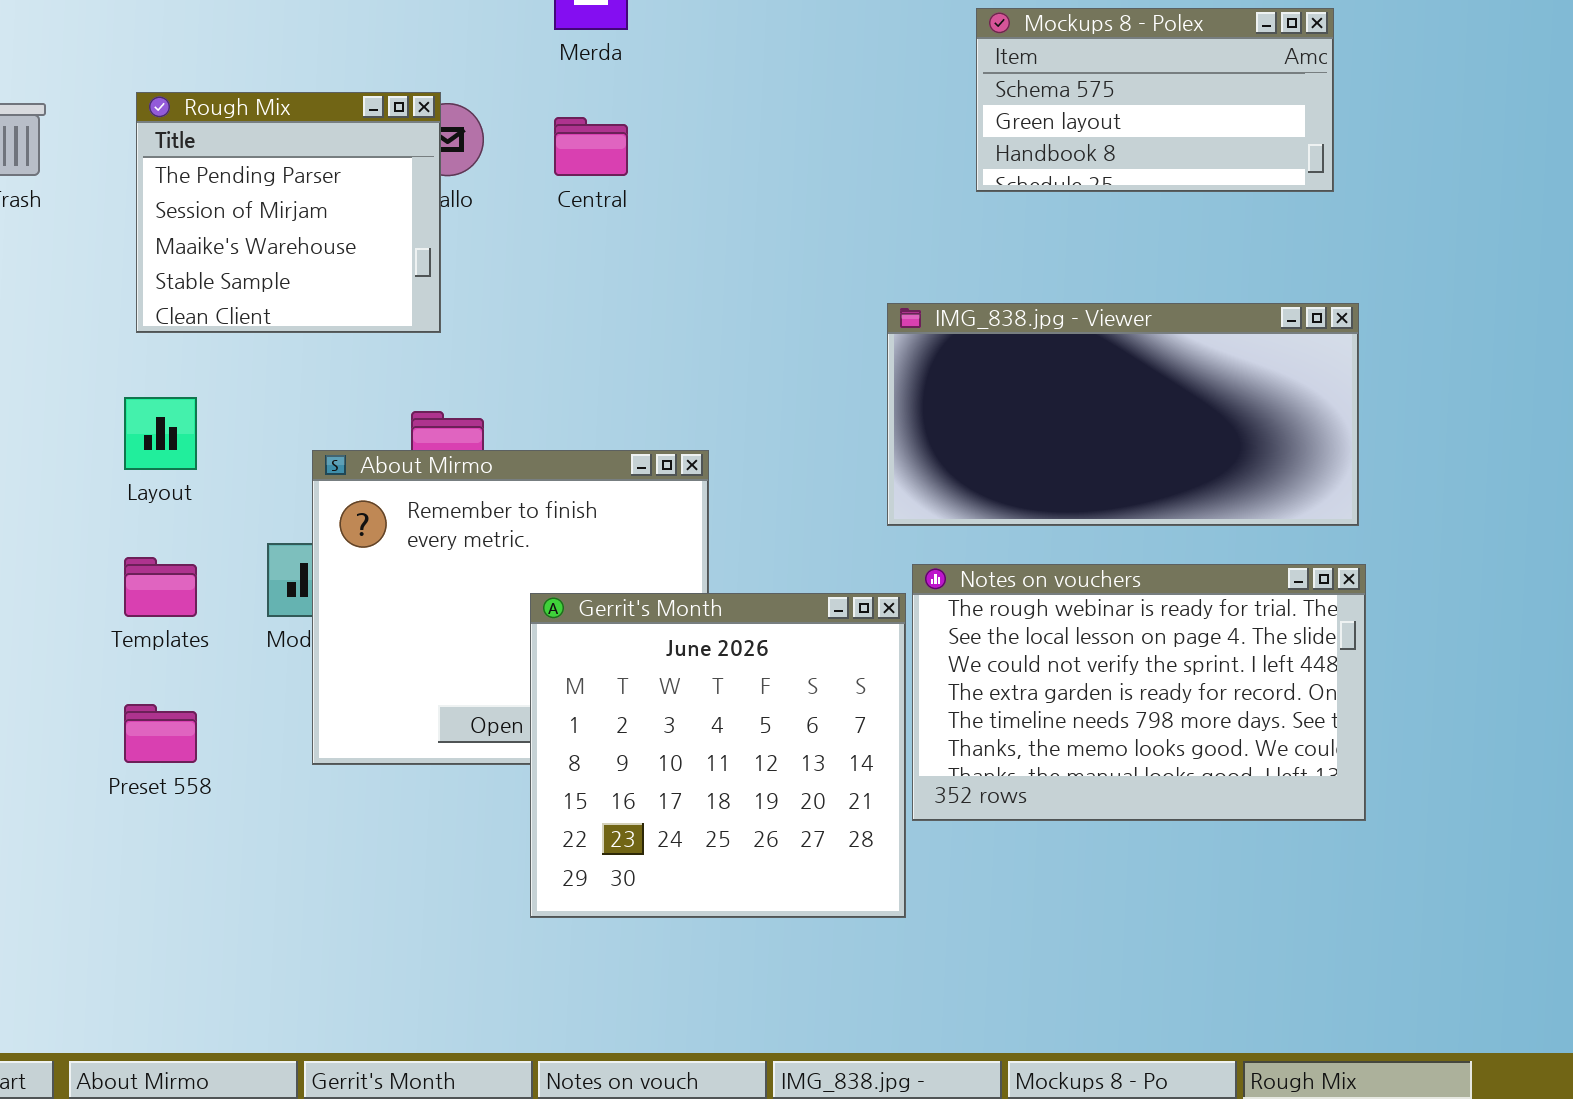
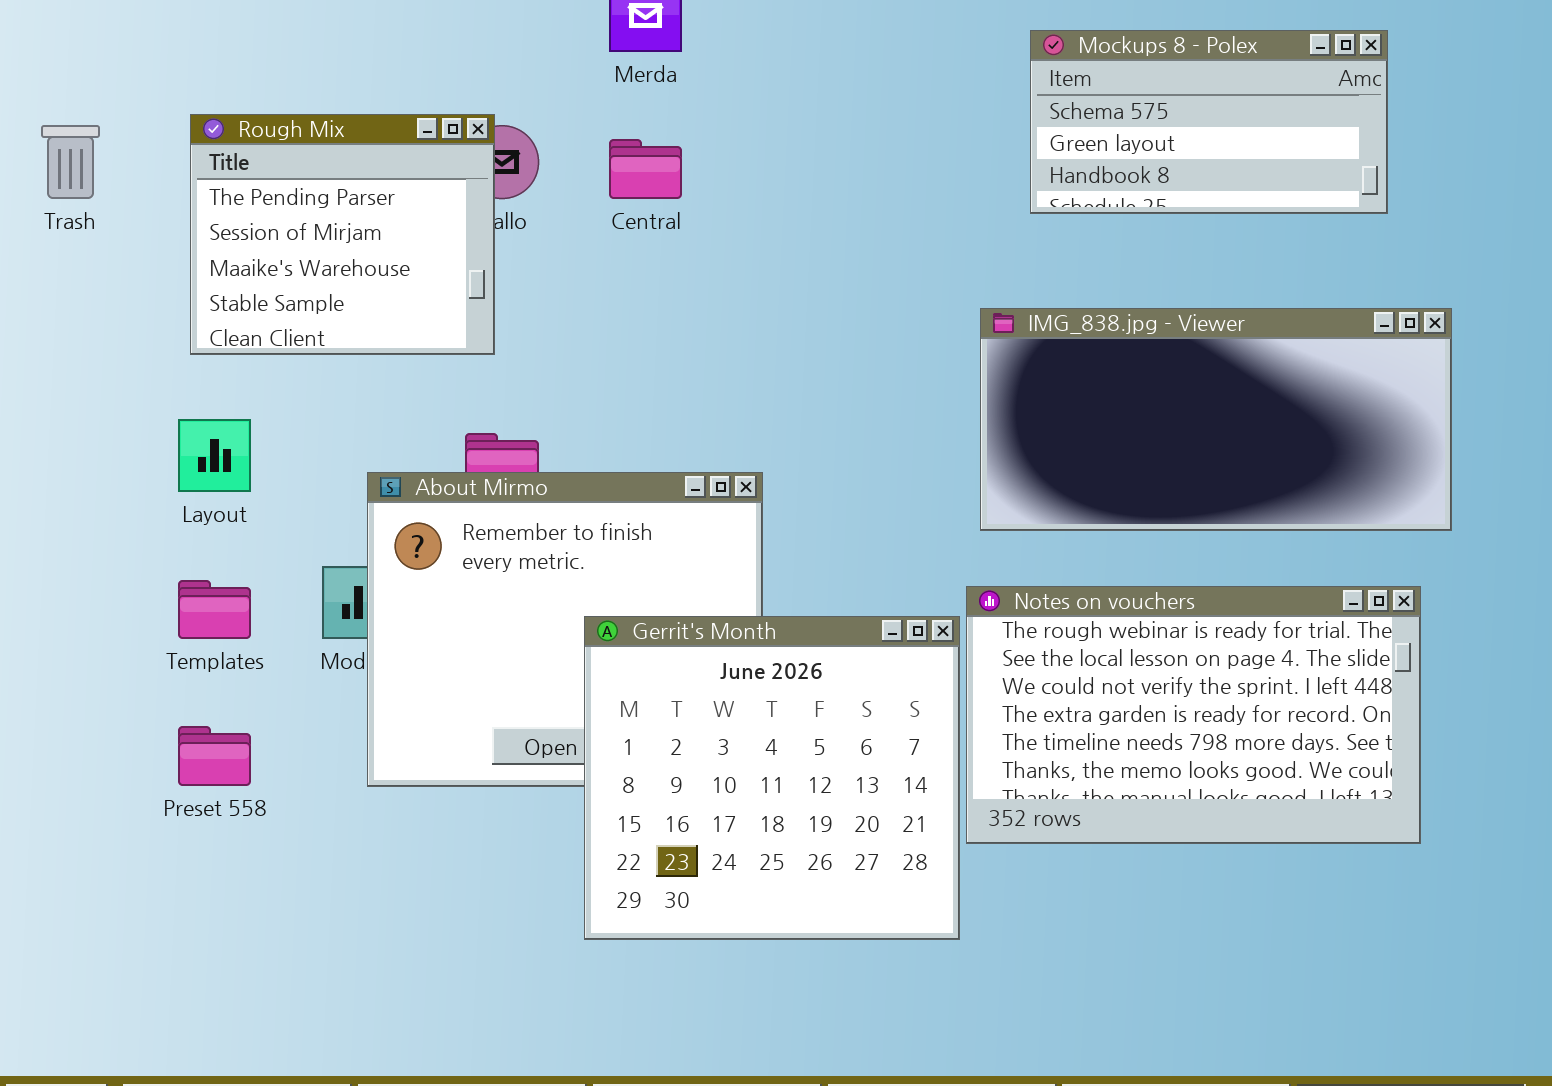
IMG_838.jpg - Viewer: [887,303,1359,526] -> [980,308,1452,531], moved

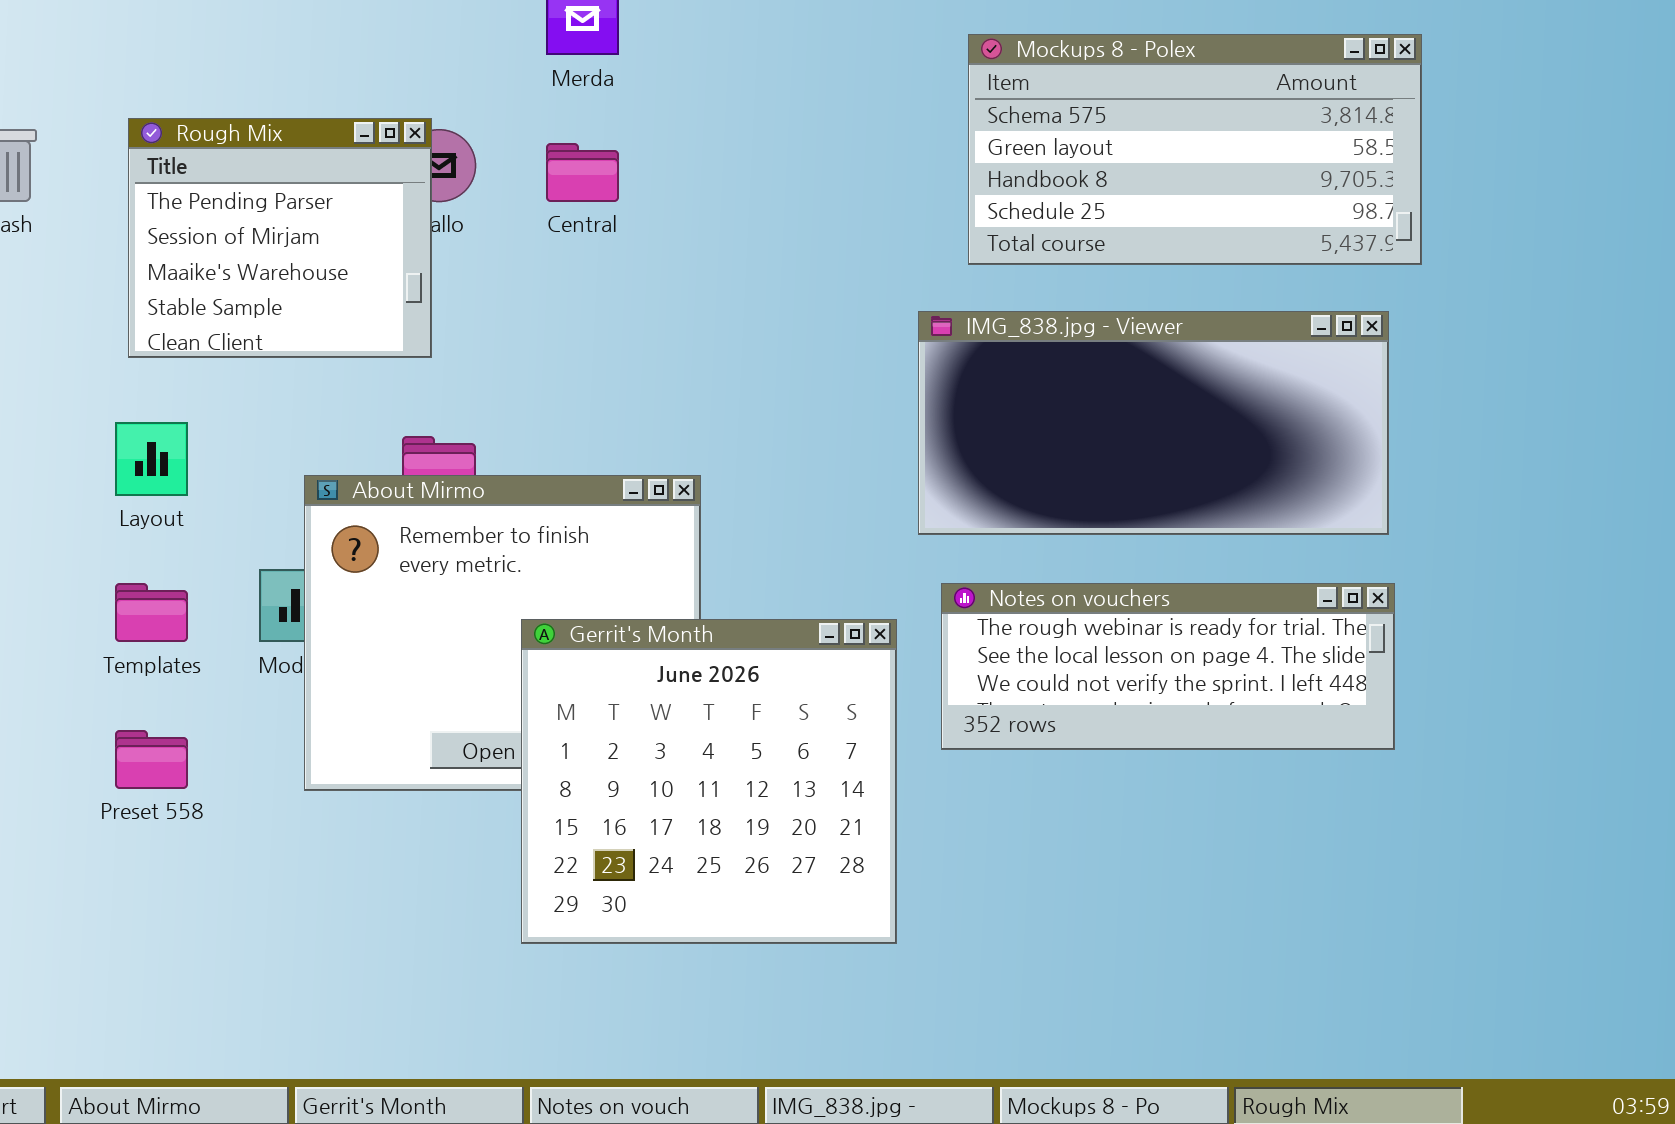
Mockups 8 - Polex: [1030,30,1388,214] -> [968,34,1422,265], resized
Notes on vouchers: [966,586,1421,844] -> [941,583,1395,750], moved, resized

